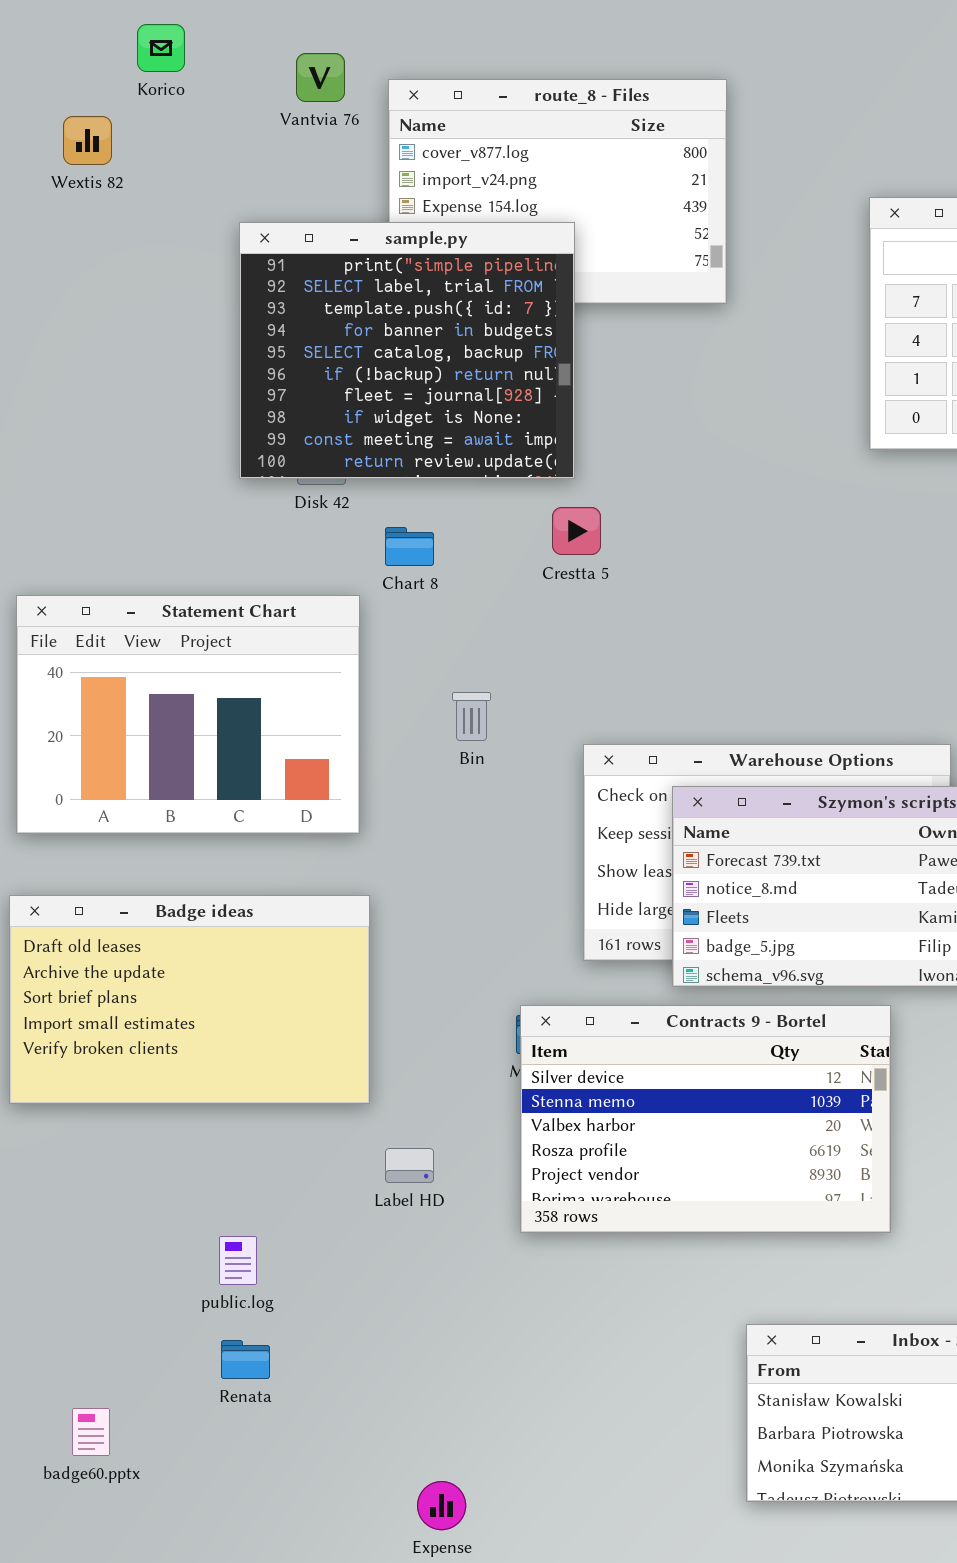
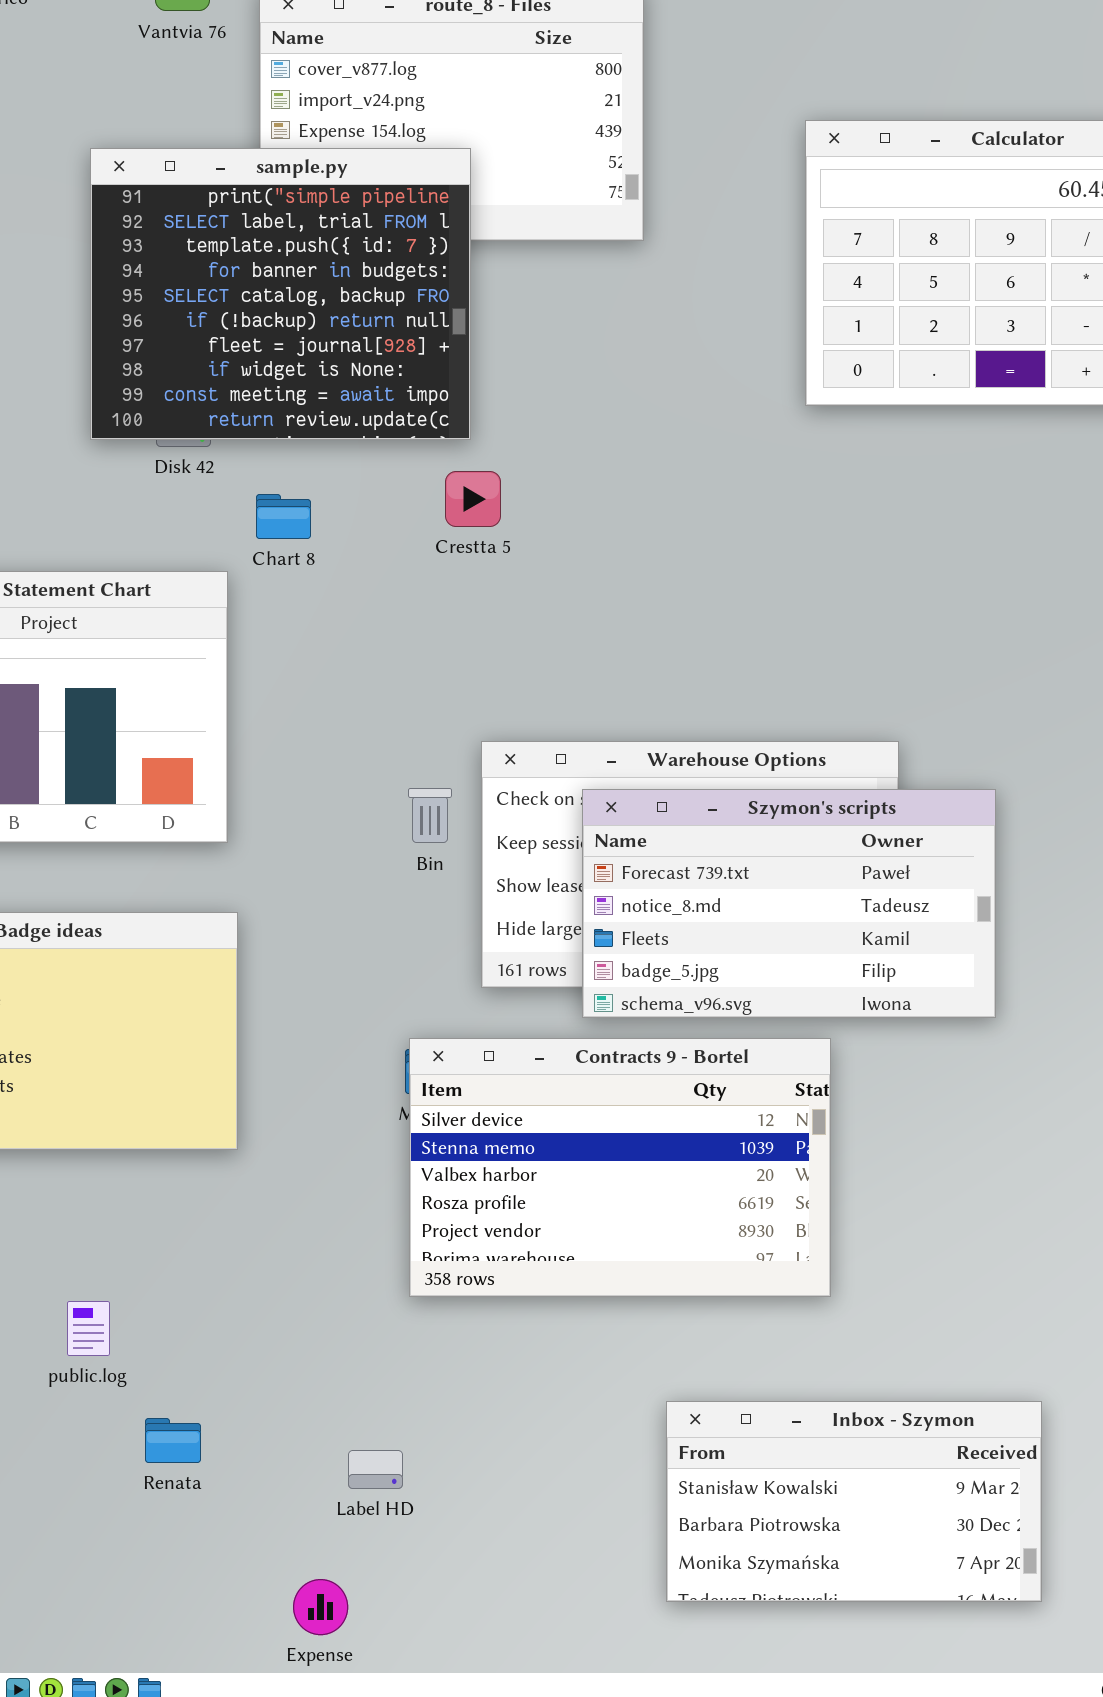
Bin: [452,692,491,741] -> [408,788,452,843], moved
Label HD: [385,1148,434,1183] -> [348,1450,403,1489], moved
Renata: [221,1340,270,1379] -> [145,1418,201,1463], moved

